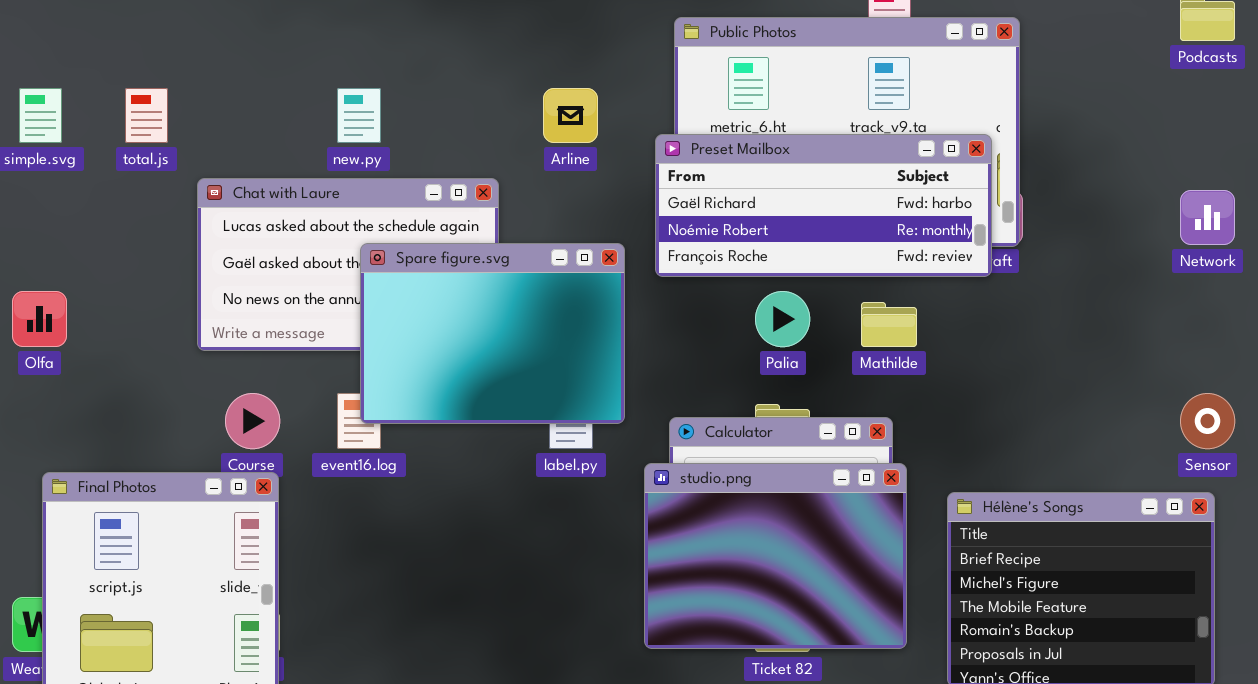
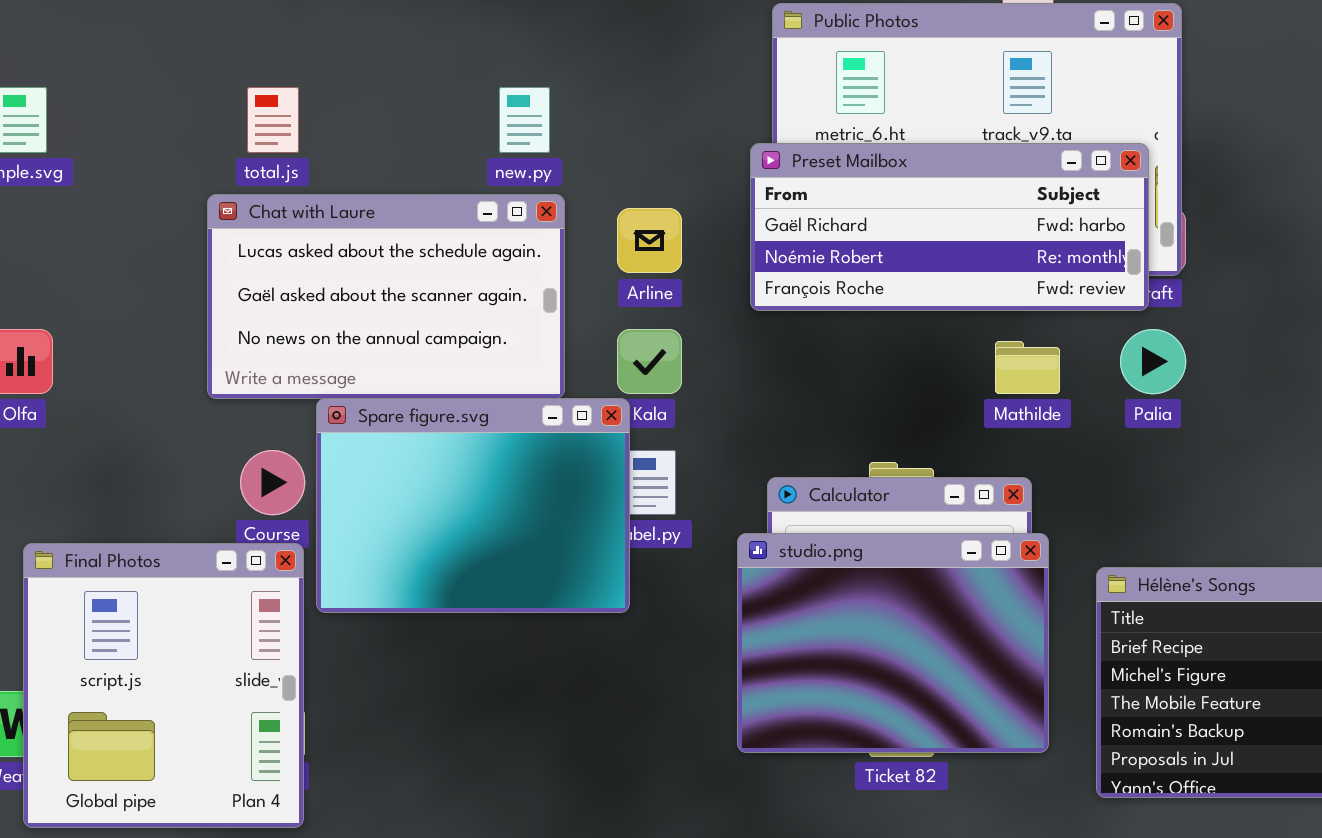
total.js: [125,88,168,143] -> [247,87,299,153], moved
new.py: [337,88,381,143] -> [499,87,550,153], moved
Arline: [543,88,598,143] -> [617,208,682,273], moved
Spare figure.svg: [360,243,625,424] -> [316,398,630,613], moved
Palia: [755,291,810,347] -> [1120,329,1186,394], moved

